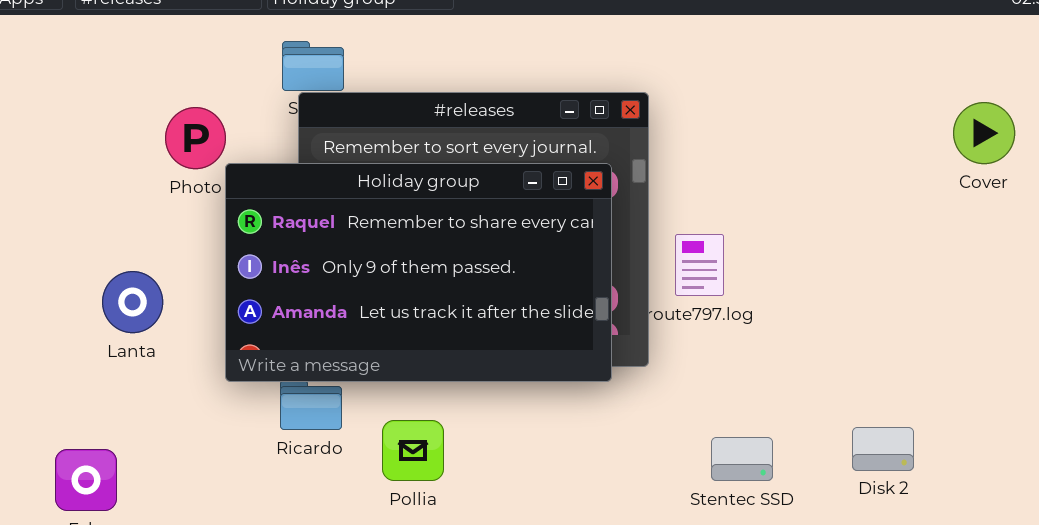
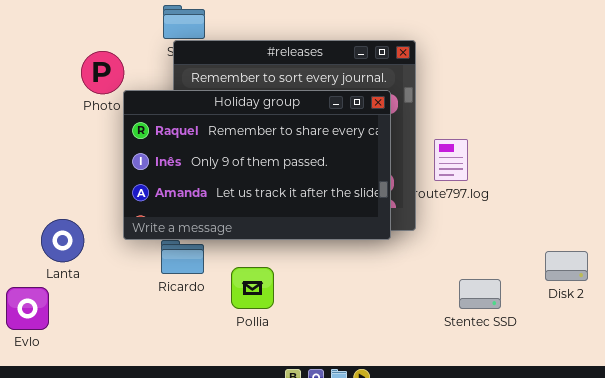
Lanta: [102,271,163,333] -> [41,219,84,262], moved
Disk 2: [852,427,914,471] -> [545,251,588,281], moved

